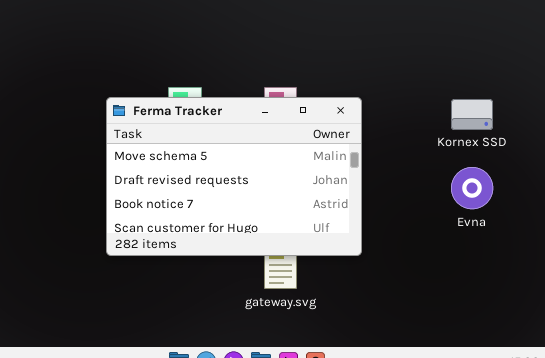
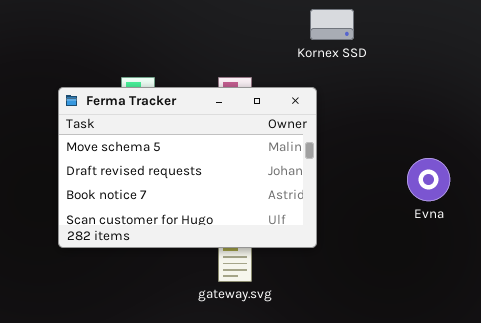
Kornex SSD: [451,99,493,130] -> [310,9,354,40], moved

